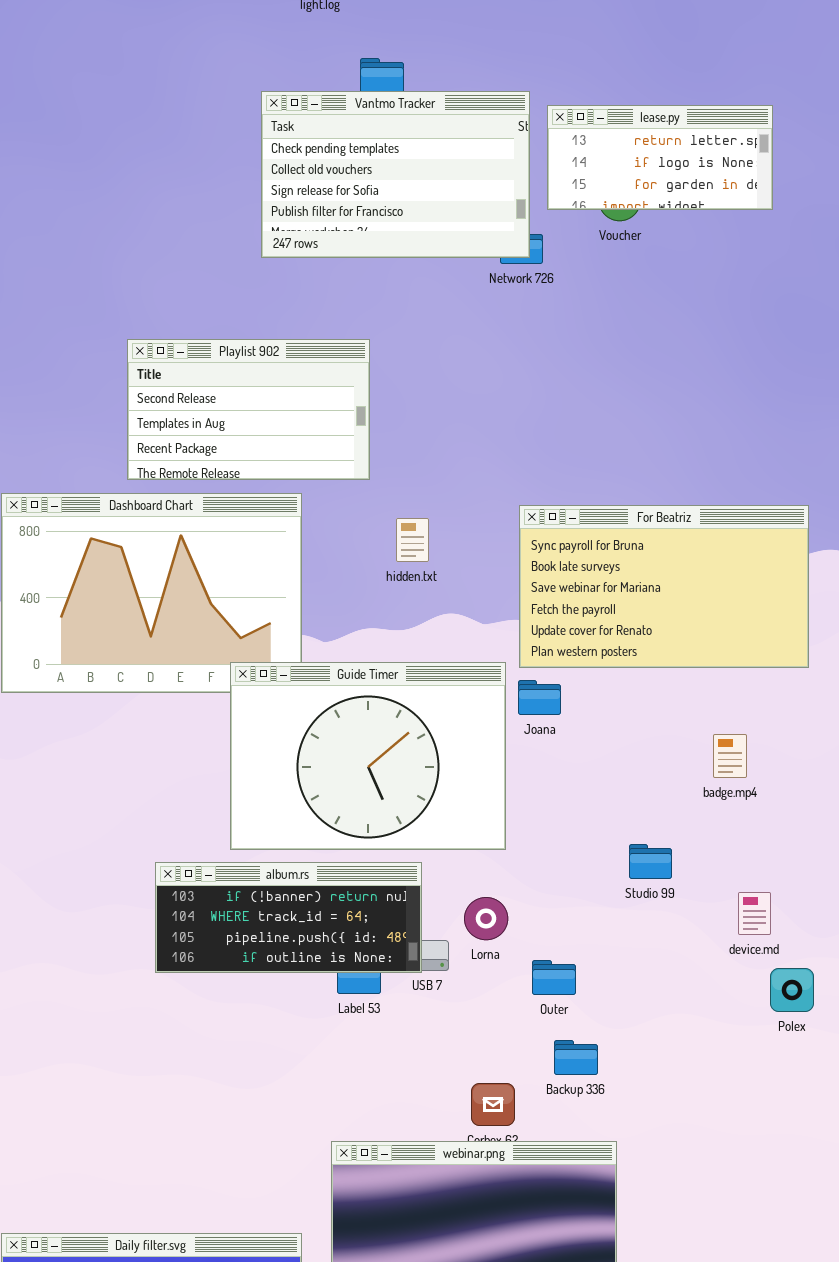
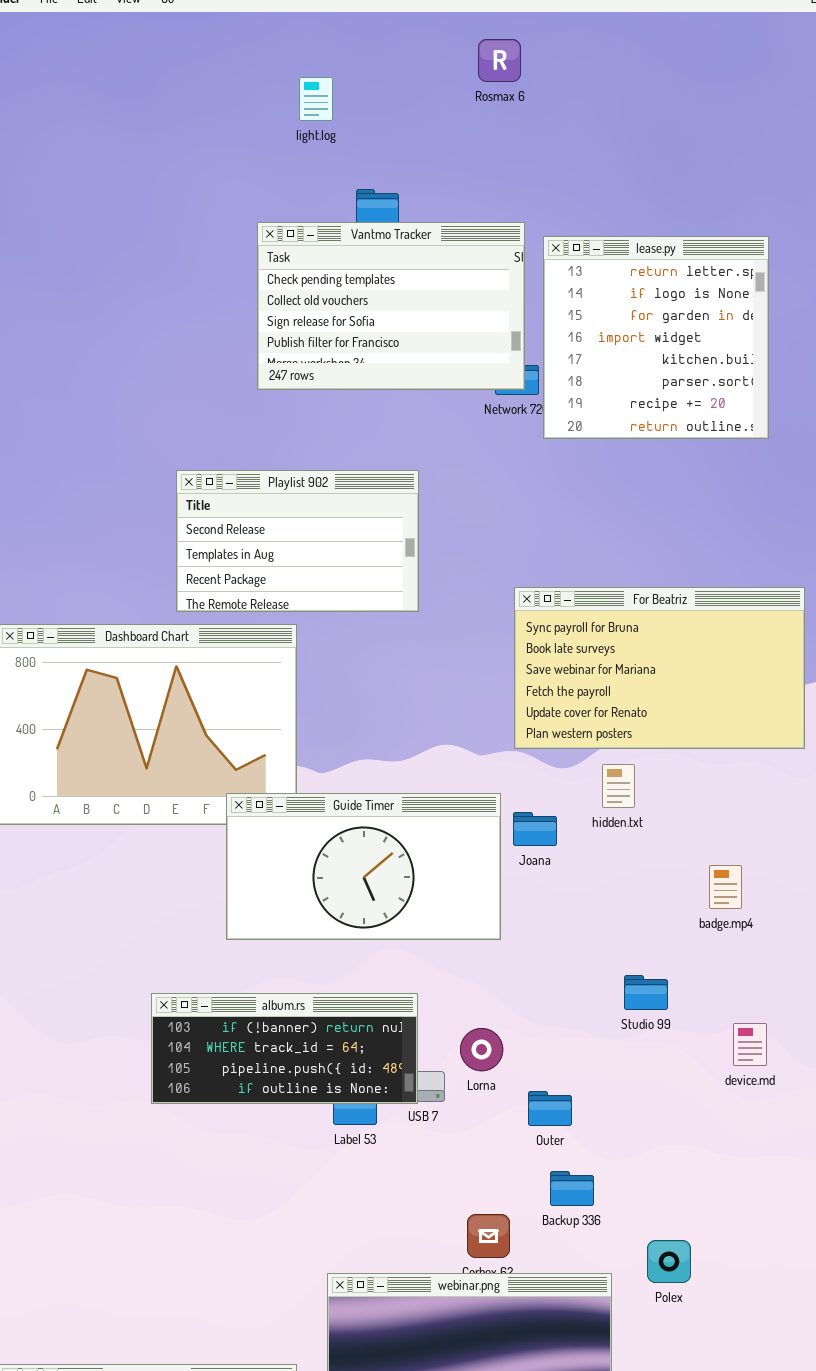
lease.py: [547,105,773,210] -> [543,236,769,439], resized
Playlist 902: [127,339,370,480] -> [176,470,419,612], moved
For Beatriz: [519,505,809,668] -> [514,587,805,749], moved
hidden.txt: [396,518,429,562] -> [602,764,635,808], moved
Guide Timer: [230,662,506,850] -> [226,793,501,940], resized
Polex: [770,968,814,1012] -> [647,1240,691,1283], moved

